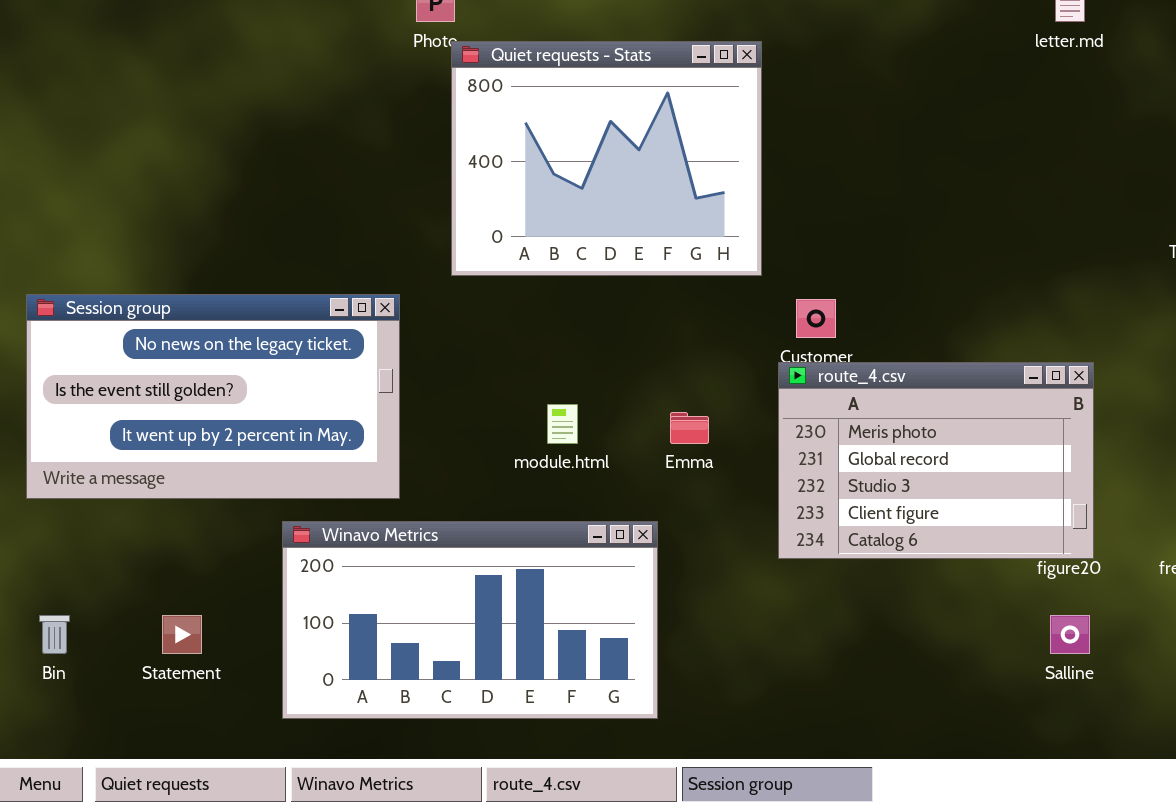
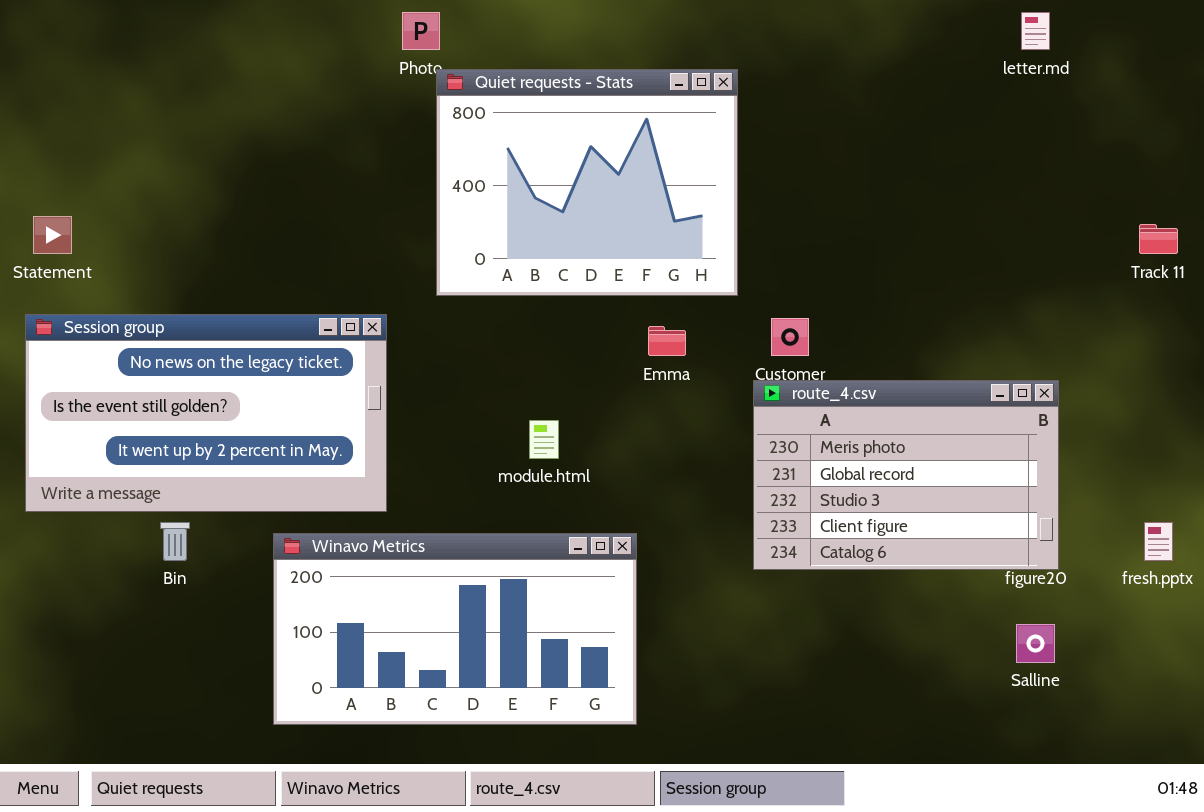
Emma: [670,412,709,444] -> [648,326,686,356], moved
Bin: [39,615,70,654] -> [160,522,190,561], moved
Statement: [162,615,202,654] -> [33,216,72,254], moved

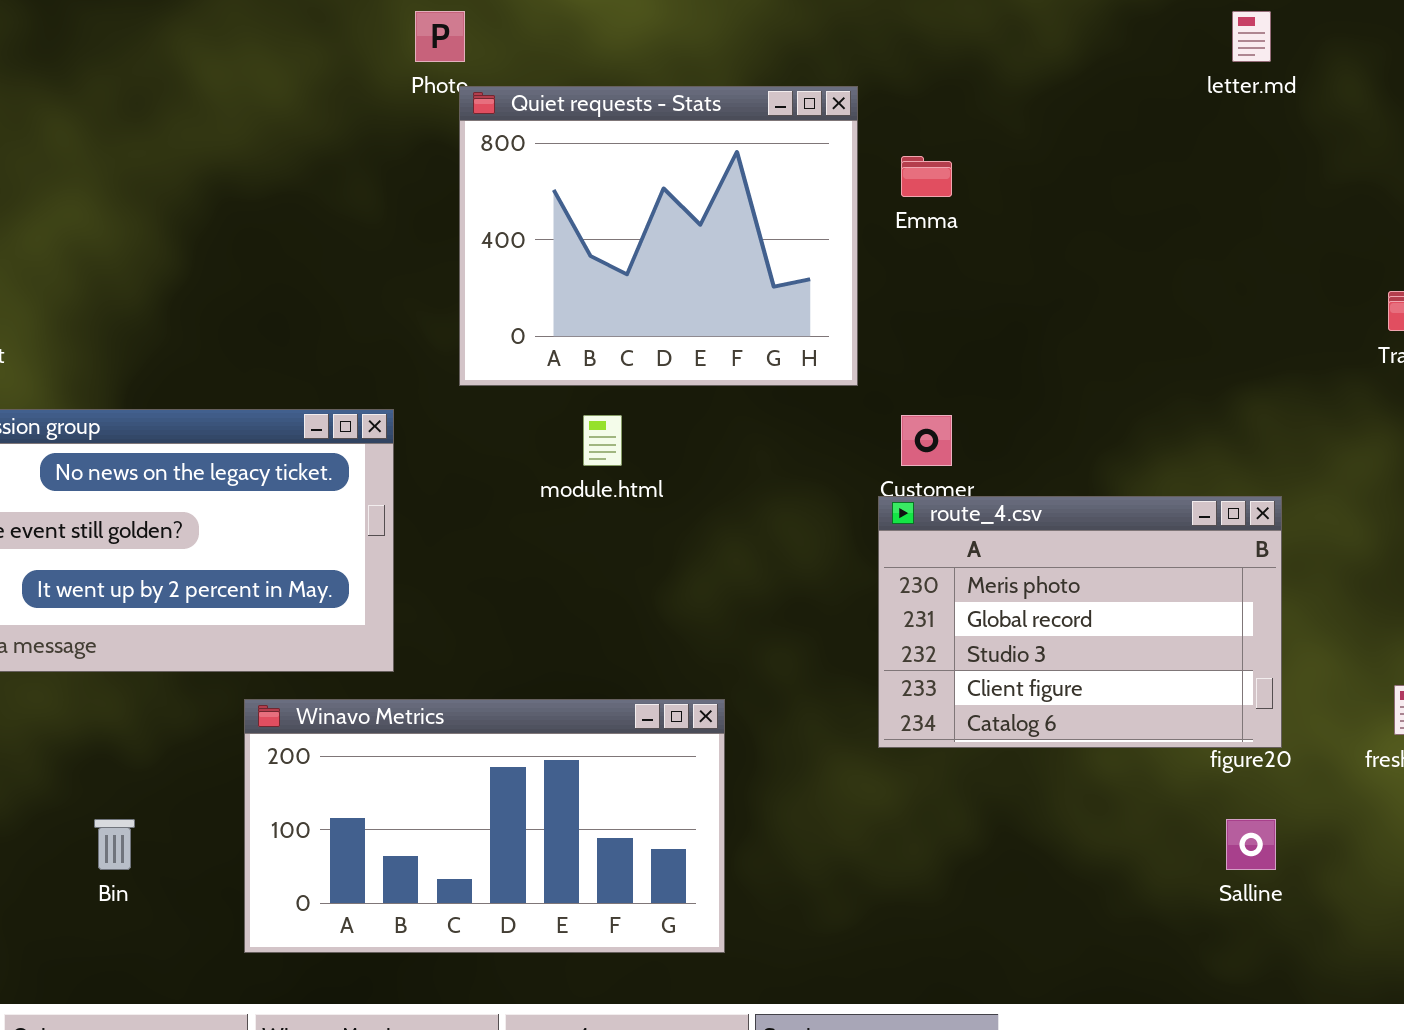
Emma: [648,326,686,356] -> [901,156,952,197], moved
module.html: [529,420,559,459] -> [583,415,622,466], moved
Bin: [160,522,190,561] -> [94,819,135,870], moved

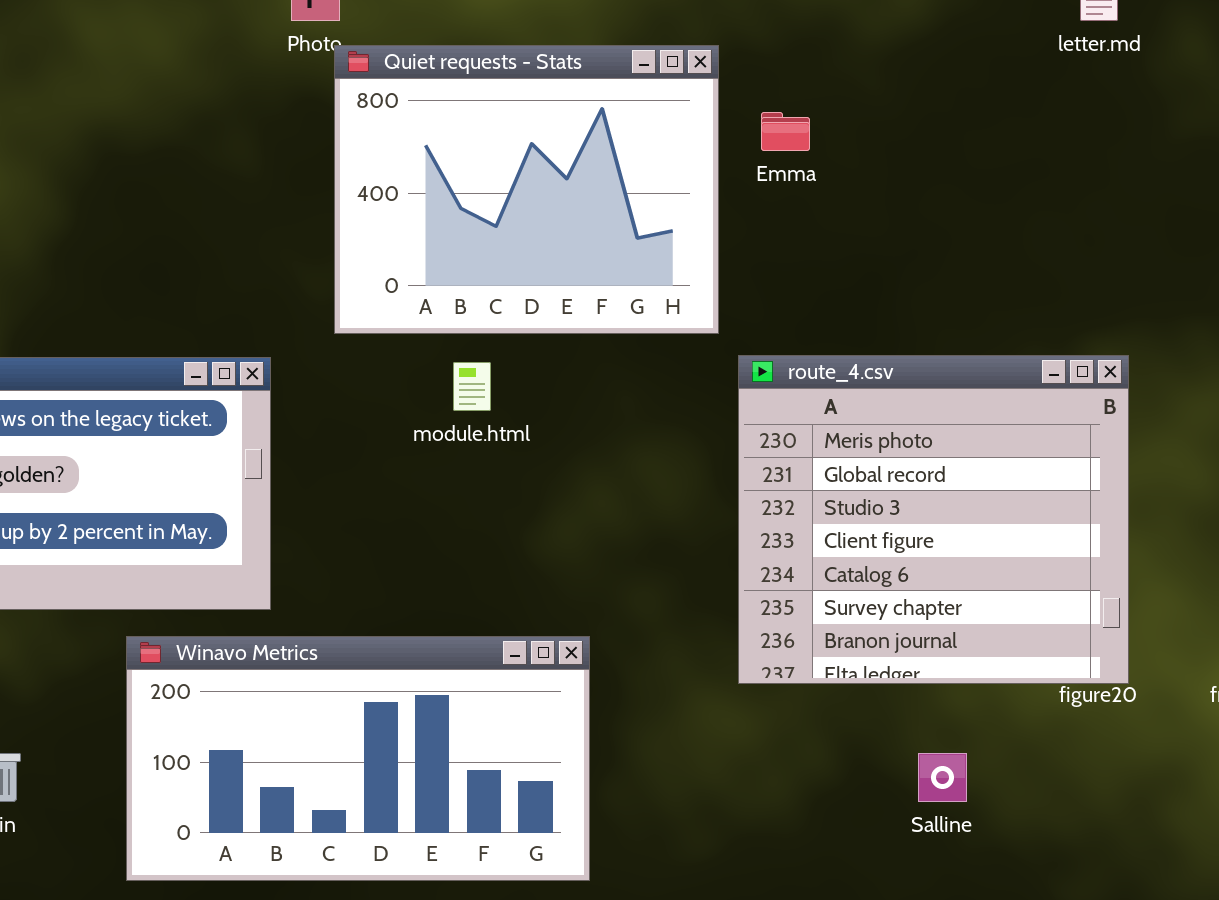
route_4.csv: [878,496,1282,748] -> [738,355,1129,684], resized
Salline: [1226,819,1276,870] -> [918,753,967,802], moved

